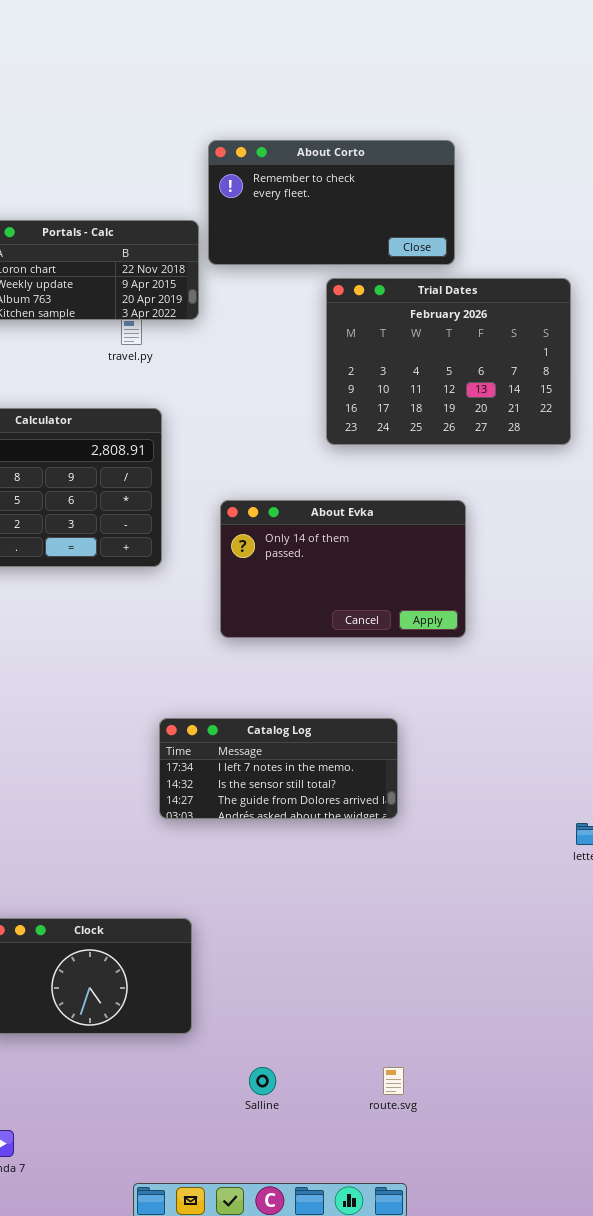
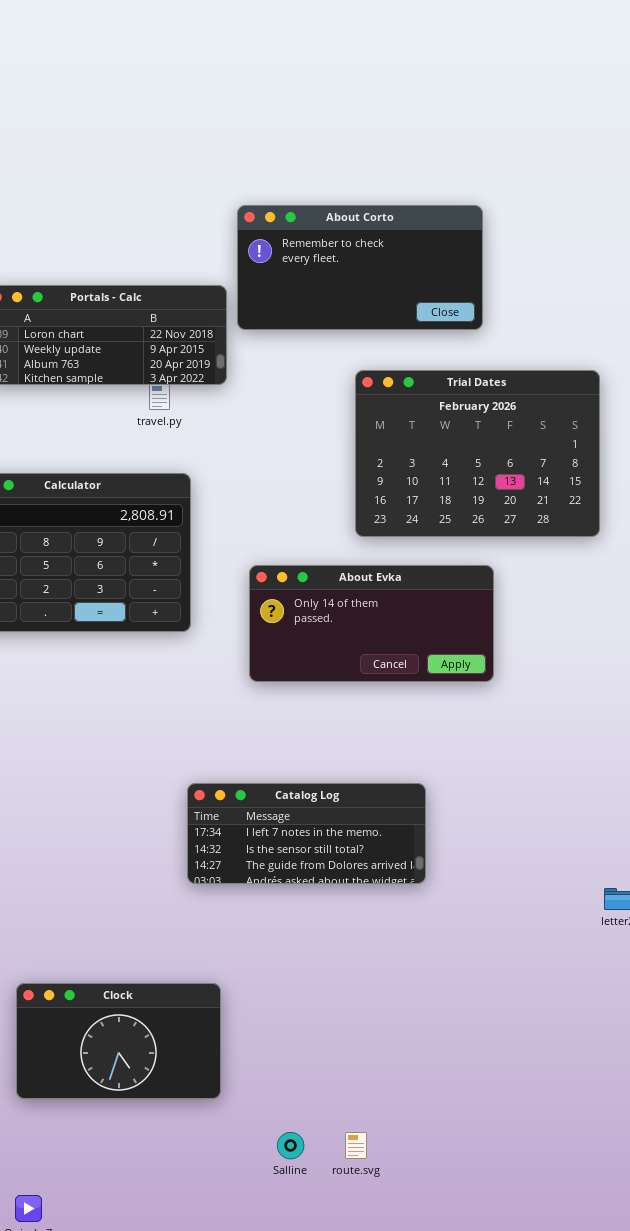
Trial Dates: [326,278,571,445] -> [355,370,600,537], moved
About Evka: [220,500,466,638] -> [249,565,494,682], resized
route.svg: [383,1067,404,1095] -> [345,1132,367,1159], moved

